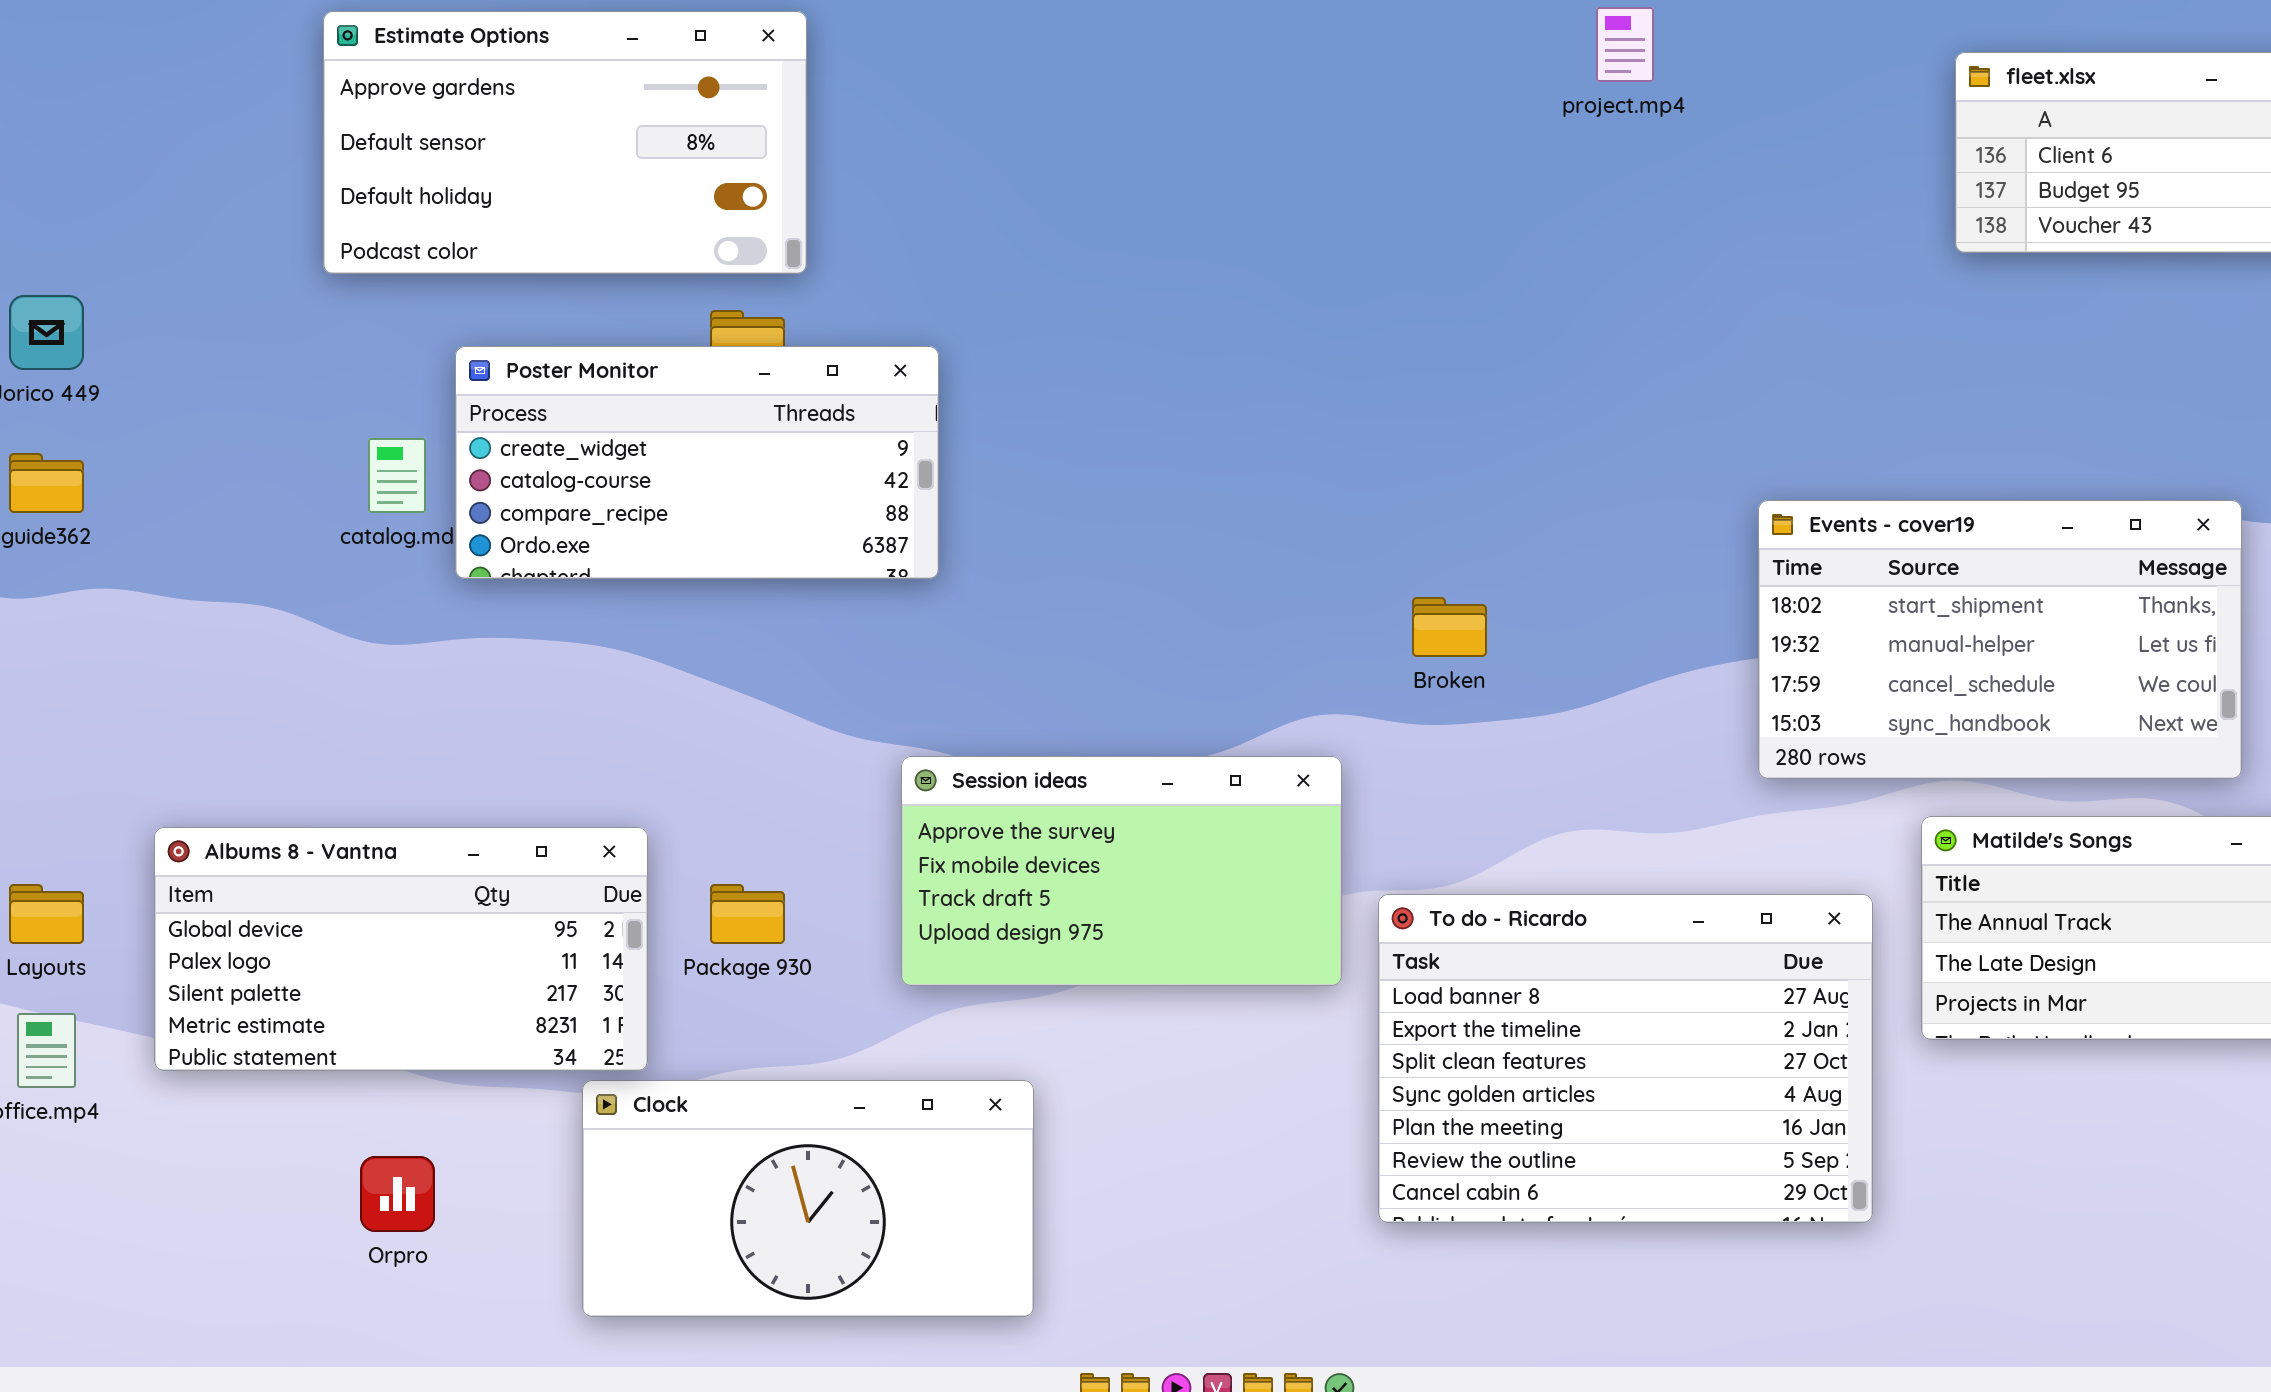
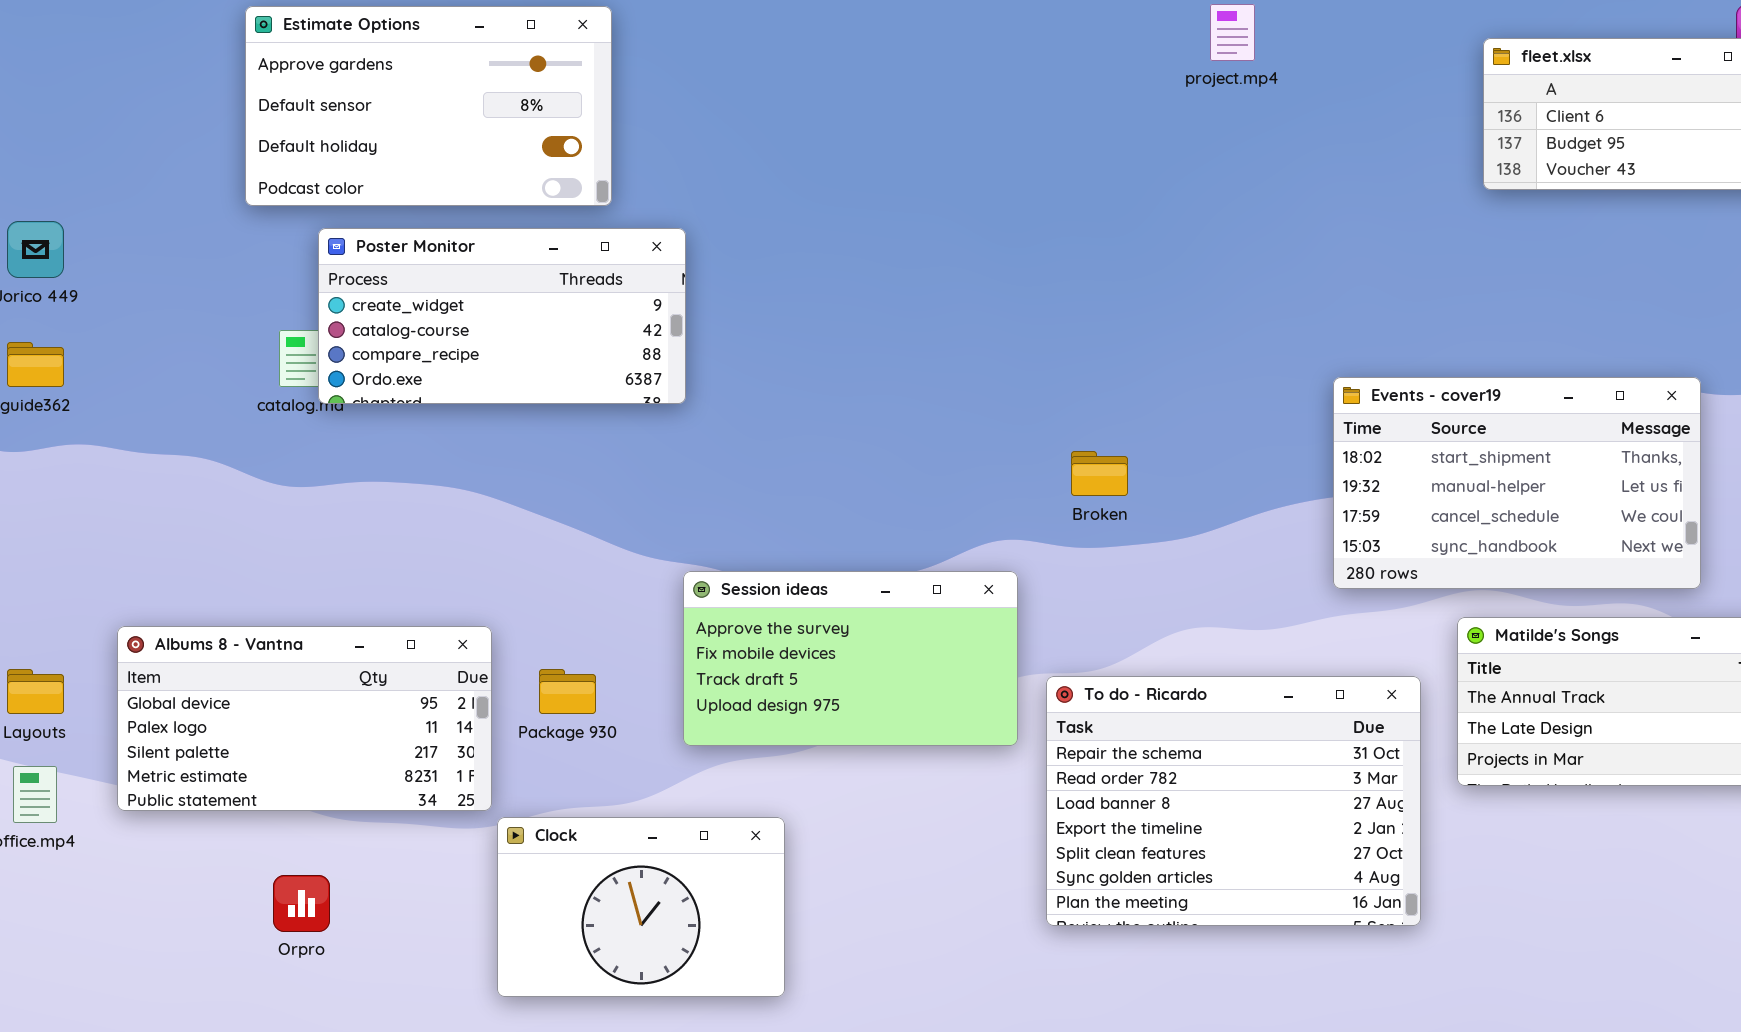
Poster Monitor: [455,346,939,579] -> [318,228,686,404], moved
To do - Ricardo: [1378,894,1873,1223] -> [1046,676,1421,926], scrolled up 2 rows
Clock: [582,1080,1034,1317] -> [497,817,785,997], resized

